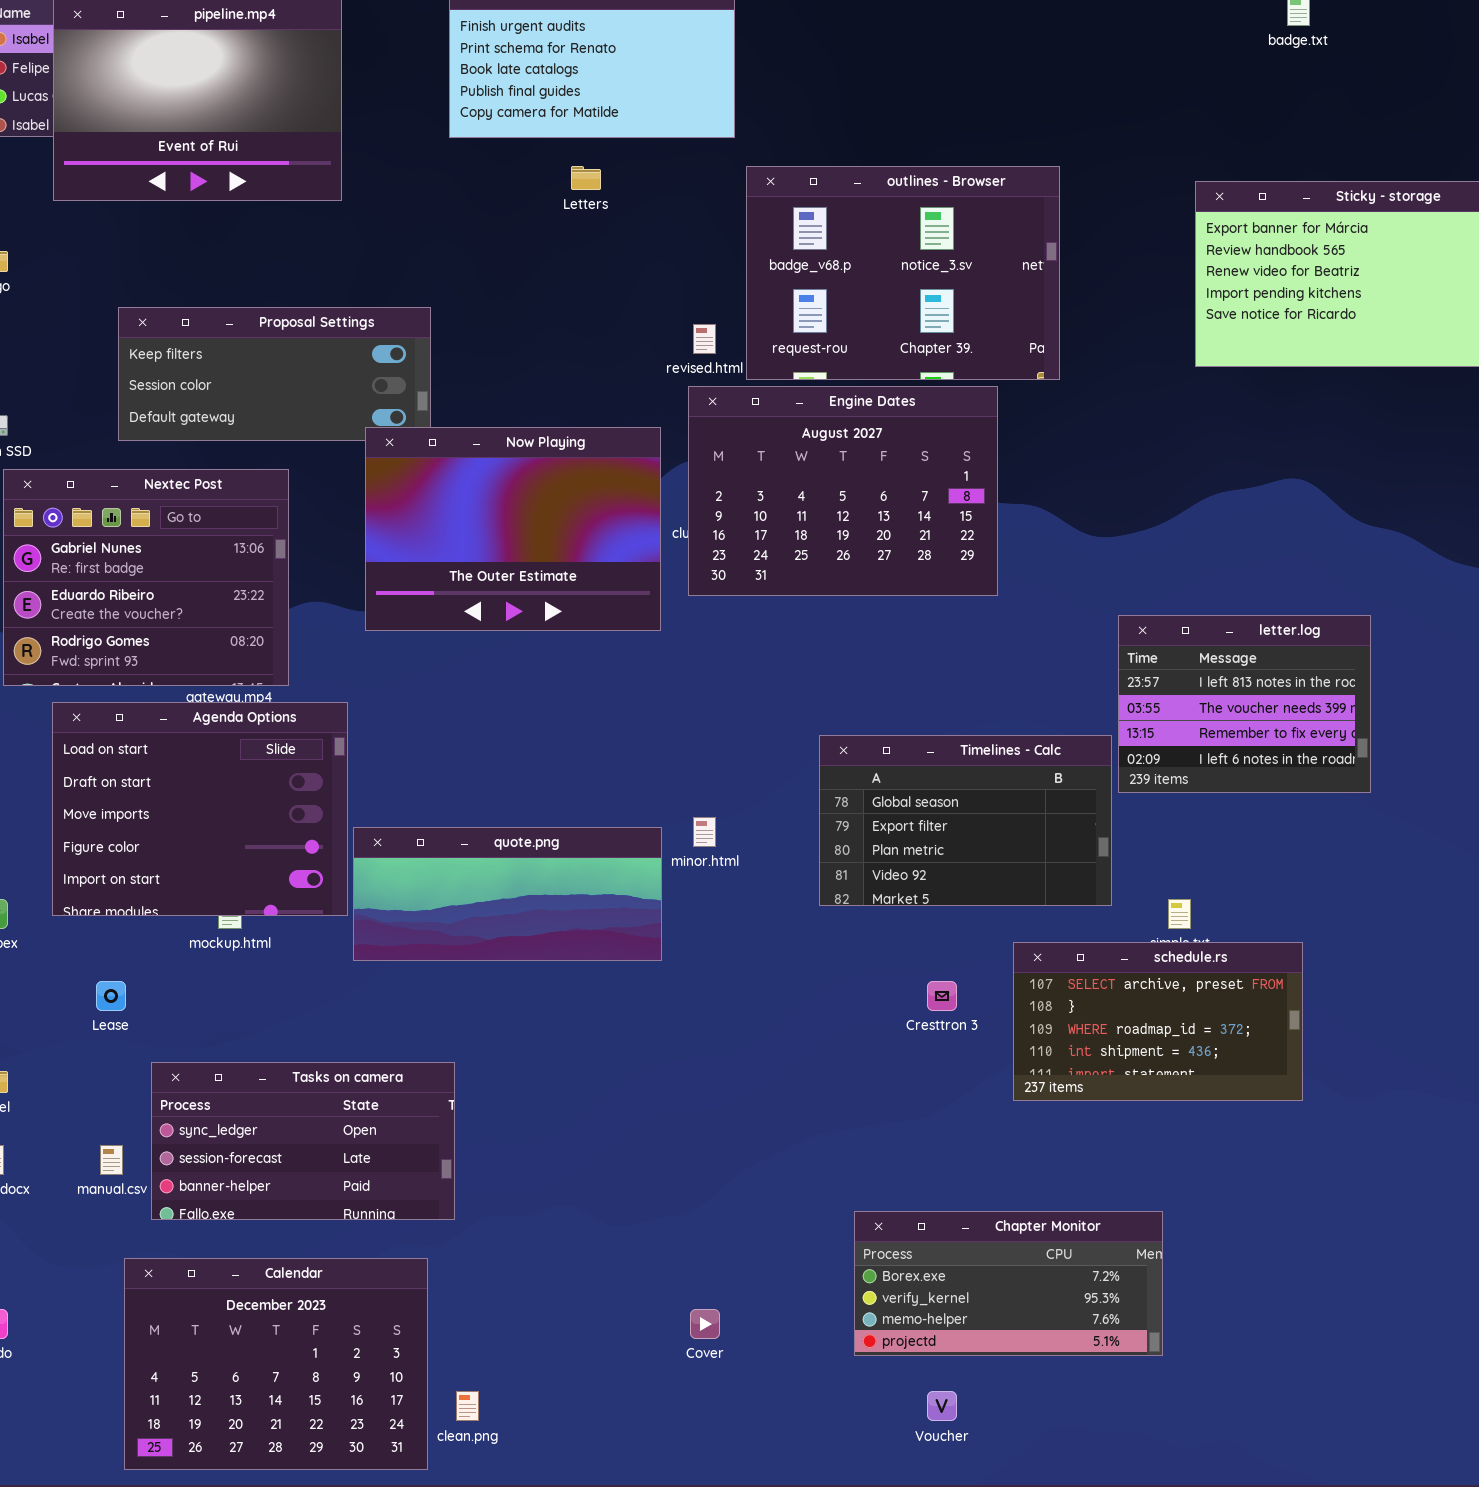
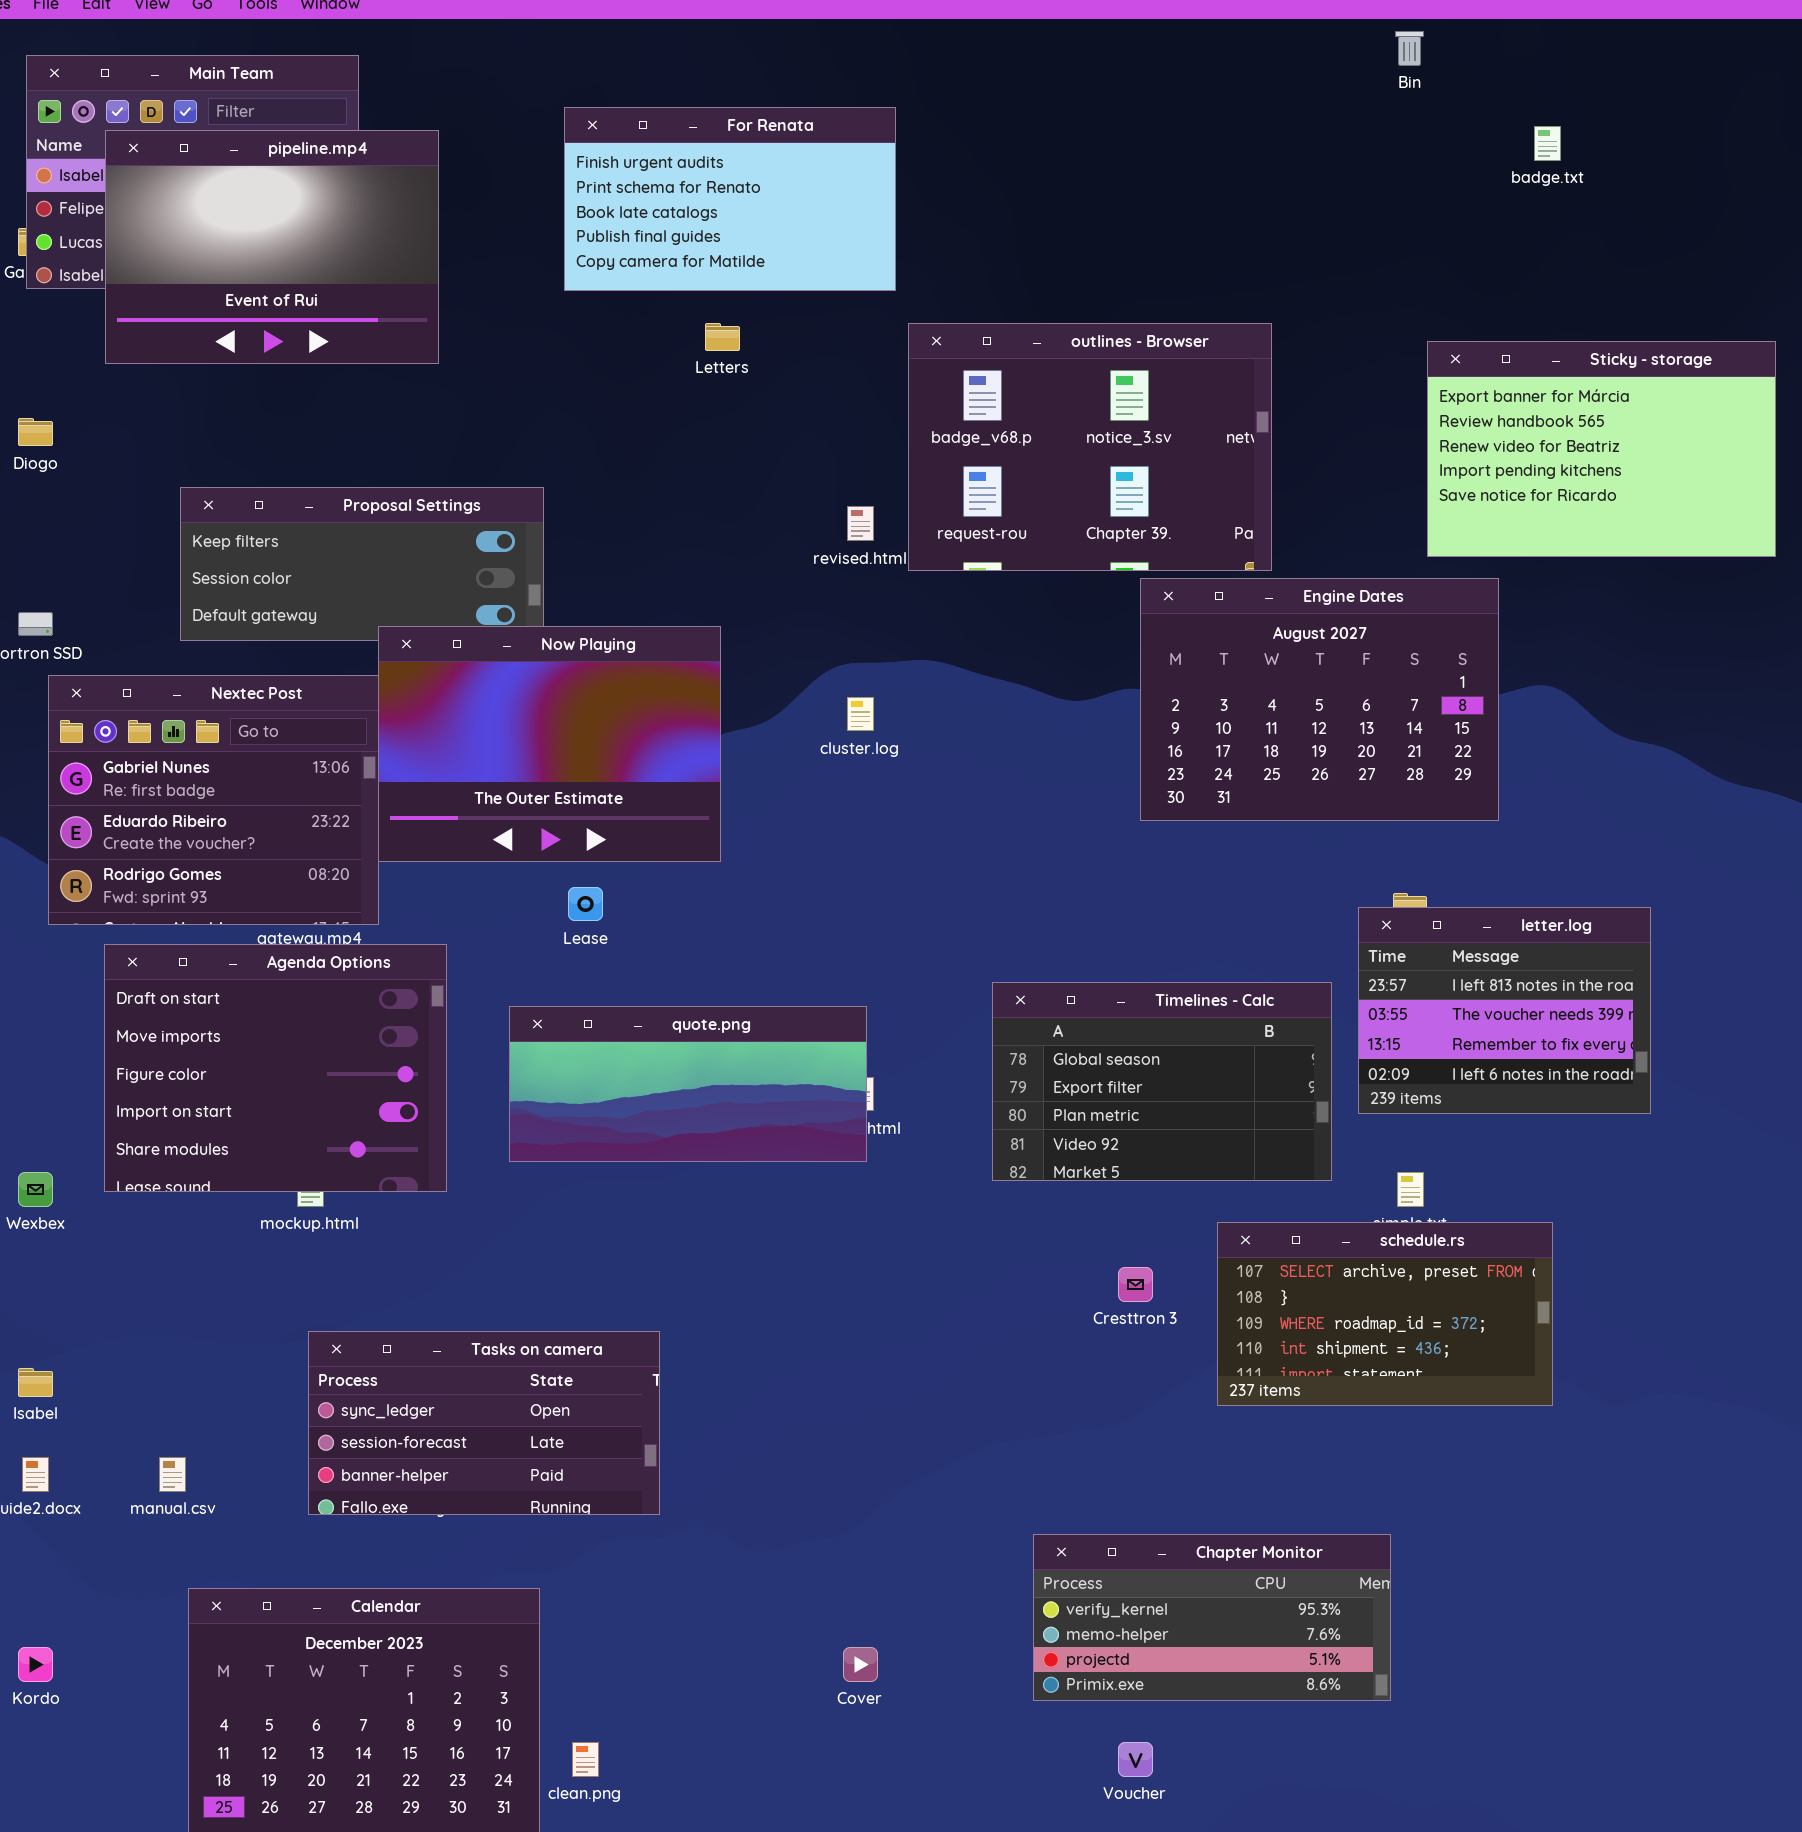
Engine Dates: [688,386,998,596] -> [1140,578,1499,821], moved
Now Playing: [365,427,661,631] -> [378,626,721,862], moved
letter.log: [1118,615,1371,793] -> [1358,907,1651,1114], moved
Agenda Options: [52,702,348,916] -> [104,944,447,1192], scrolled down 1 row
quote.png: [353,827,662,961] -> [509,1006,867,1162], moved
Lease: [96,981,126,1011] -> [568,887,603,921], moved
Tasks on camera: [151,1062,455,1220] -> [308,1331,660,1515], moved
Chapter Monitor: [854,1211,1163,1356] -> [1033,1534,1391,1701], scrolled down 1 row

